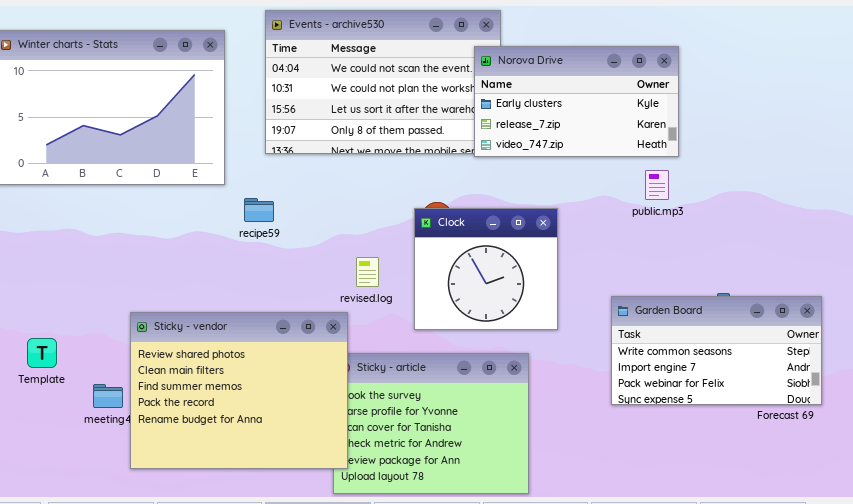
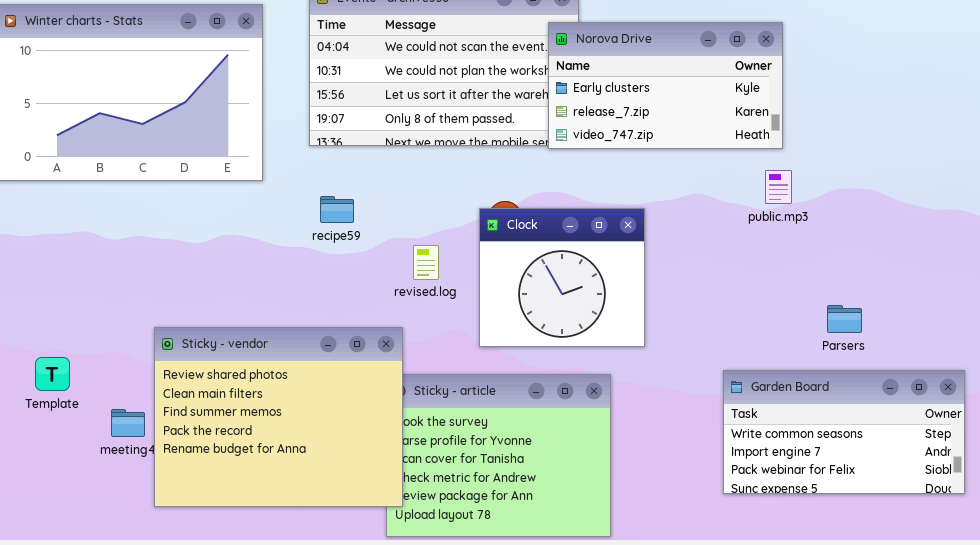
public.mp3: [645,170,669,200] -> [765,170,792,204], moved
recipe59: [244,198,274,222] -> [320,196,354,223], moved
revised.log: [356,257,379,287] -> [413,245,439,280], moved
Garden Board: [611,296,822,405] -> [723,370,965,494], moved

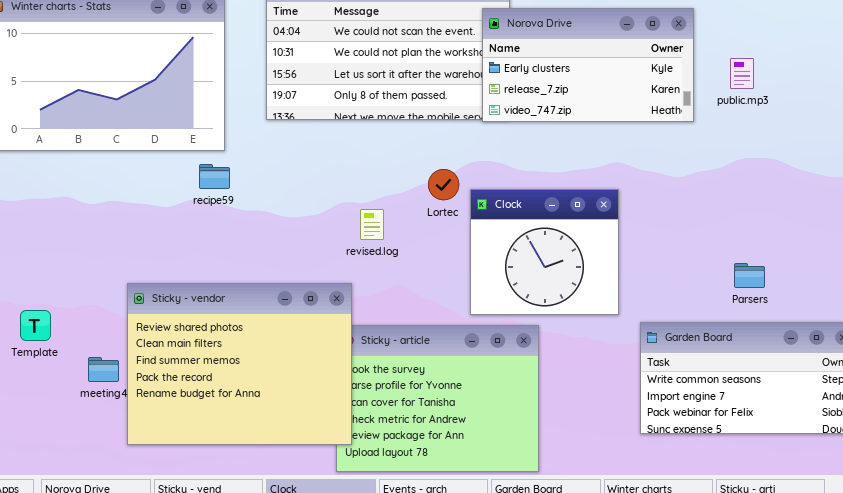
public.mp3: [765,170,792,204] -> [730,58,754,89], moved
recipe59: [320,196,354,223] -> [199,164,230,189], moved
Clock: [479,208,645,347] -> [470,189,619,315], moved

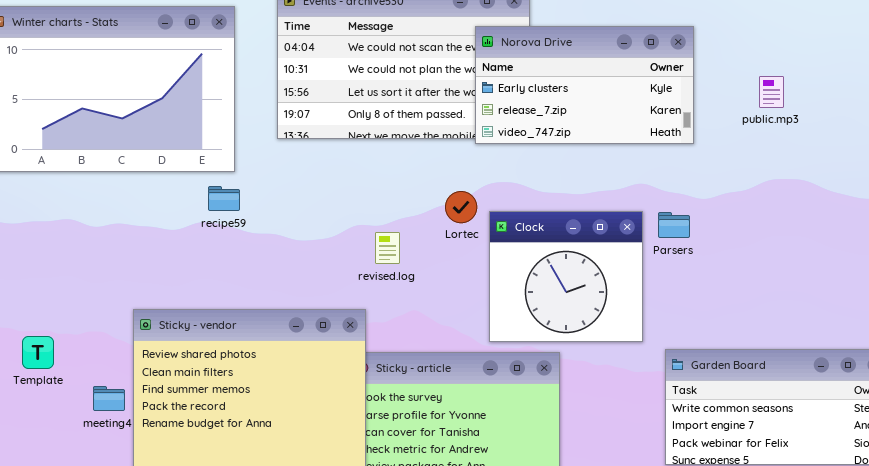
Norova Drive: [482,8,694,122] -> [475,26,694,144], moved
Parsers: [734,263,765,288] -> [658,212,690,238], moved

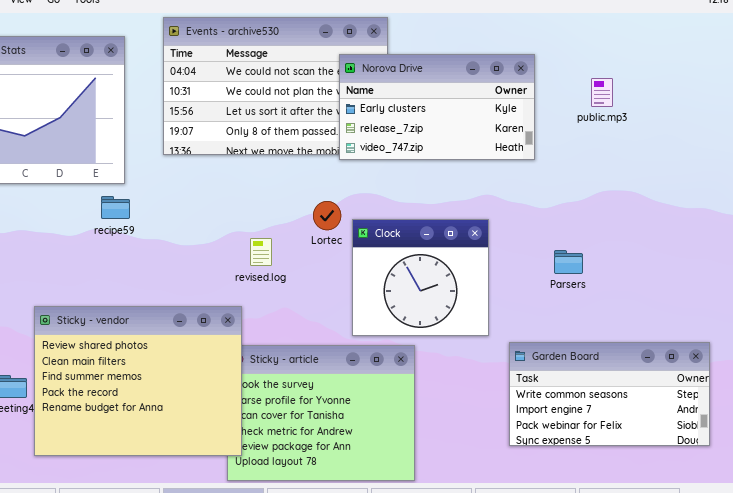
public.mp3: [759,76,784,108] -> [591,78,613,107], moved
Parsers: [658,212,690,238] -> [554,250,583,274], moved

